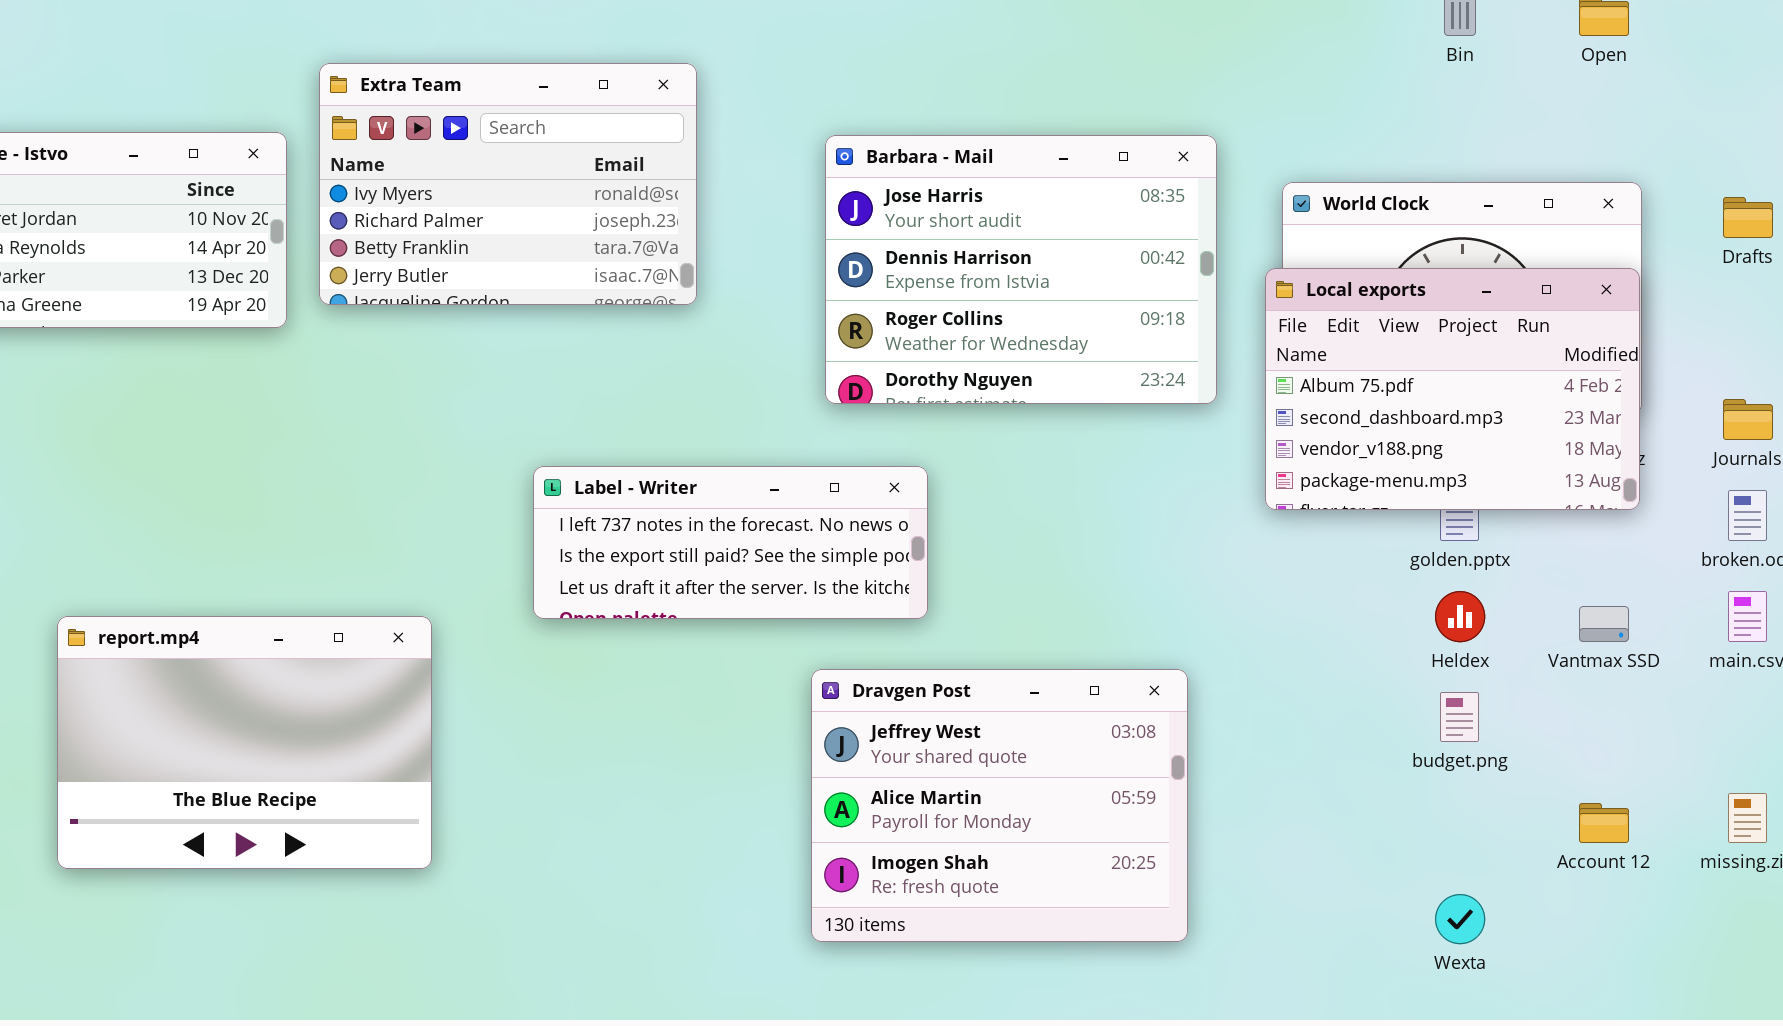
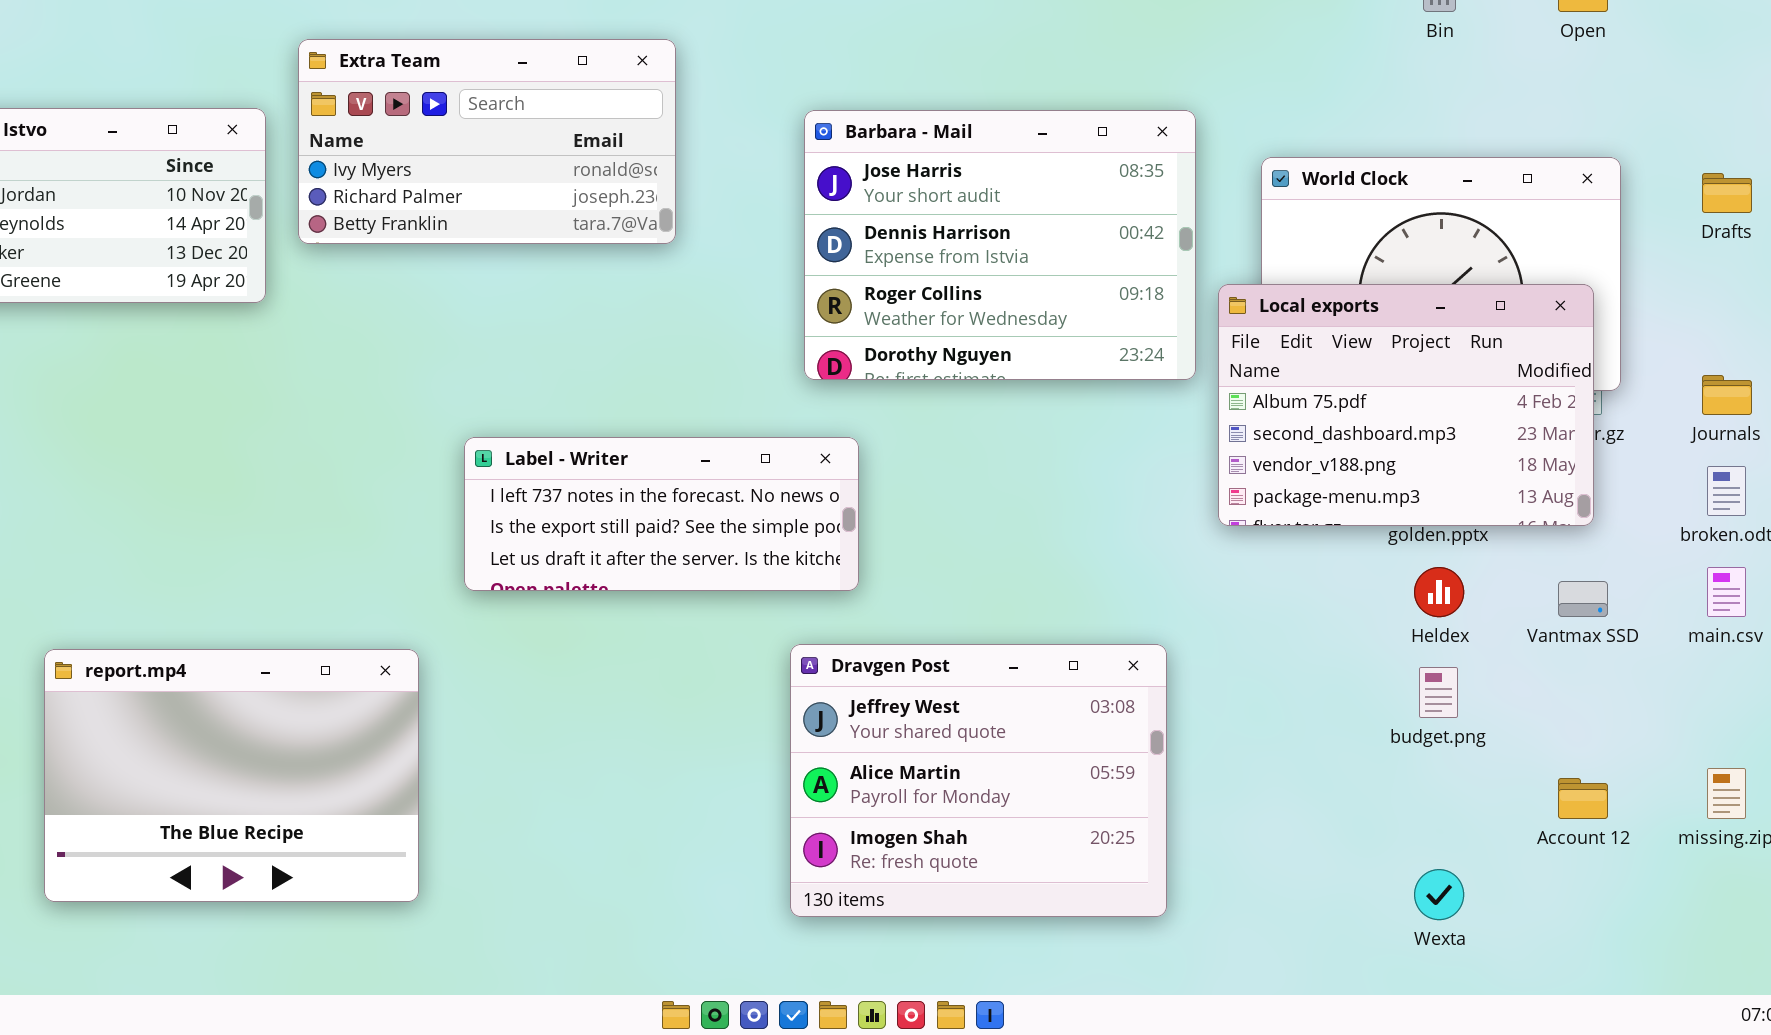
Extra Team: [319,63,697,305] -> [298,39,676,244], resized
Local exports: [1265,268,1640,510] -> [1218,284,1594,526], moved
Label - Writer: [533,466,928,619] -> [464,437,859,591], moved
report.mp4: [57,616,432,869] -> [44,649,419,902], moved

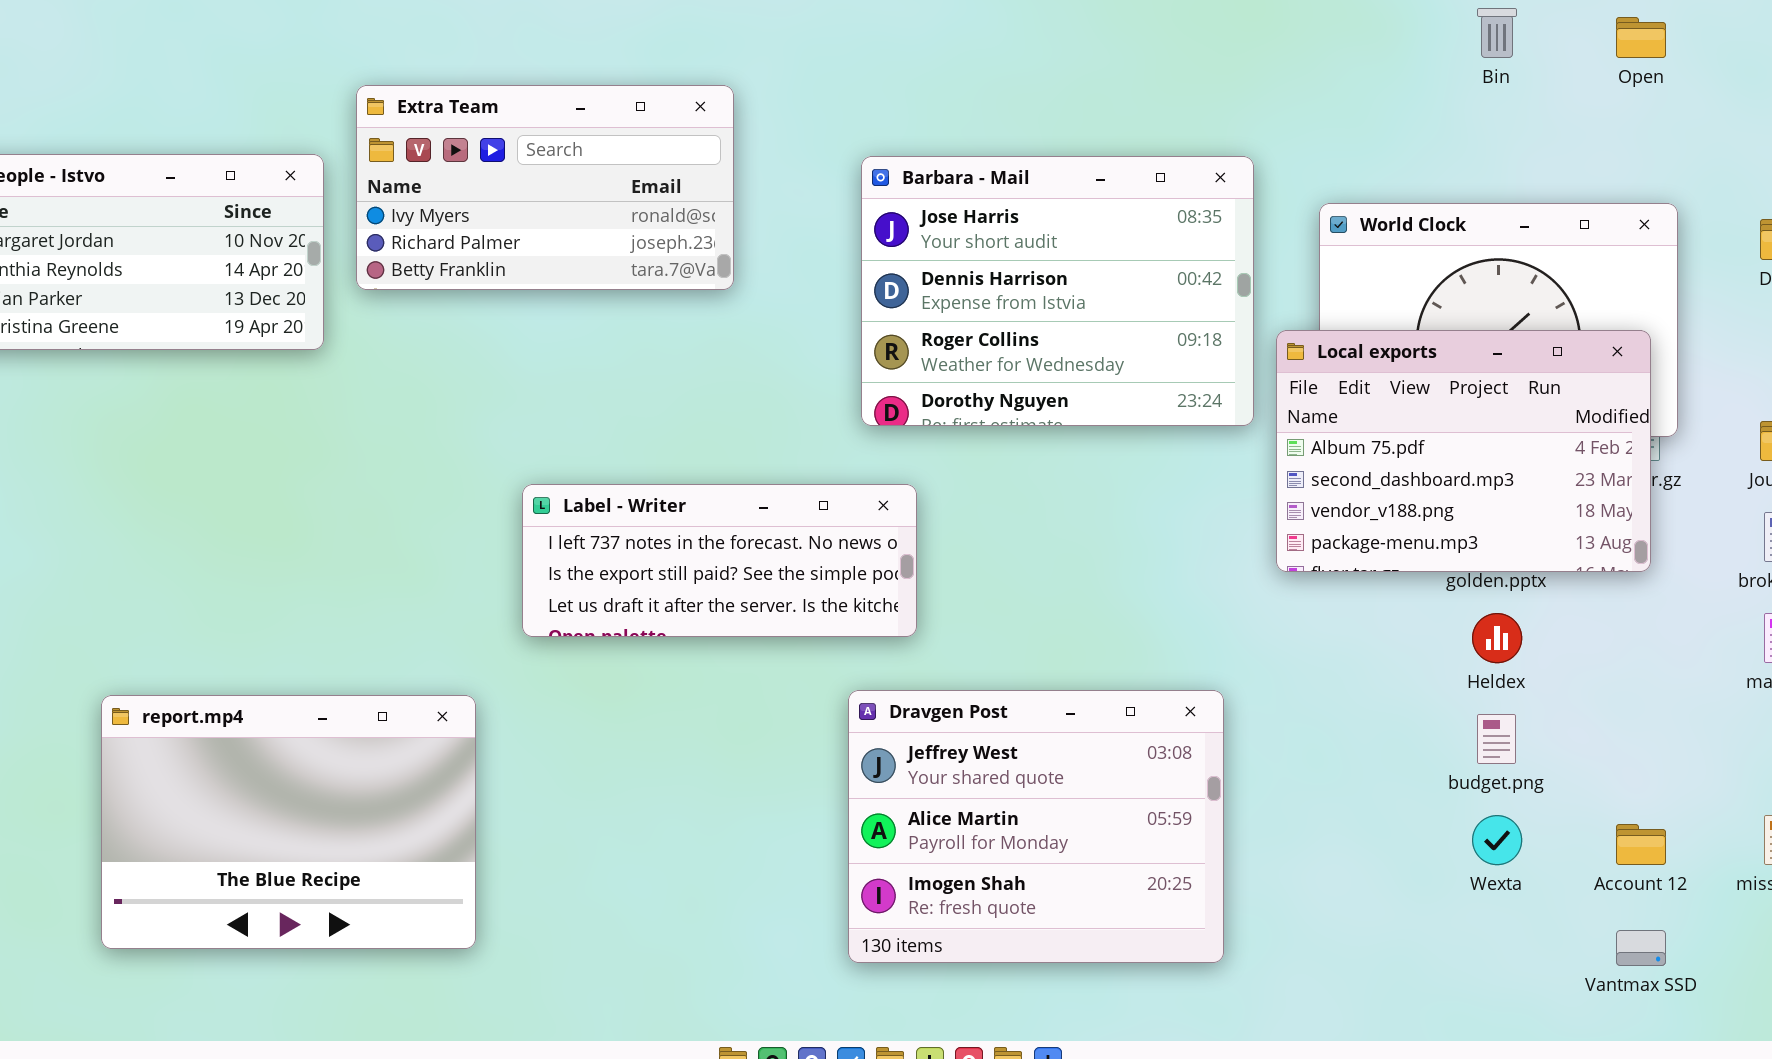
Vantmax SSD: [1558,581,1608,617] -> [1616,930,1666,966], moved
Wexta: [1414,869,1464,920] -> [1472,815,1522,865], moved

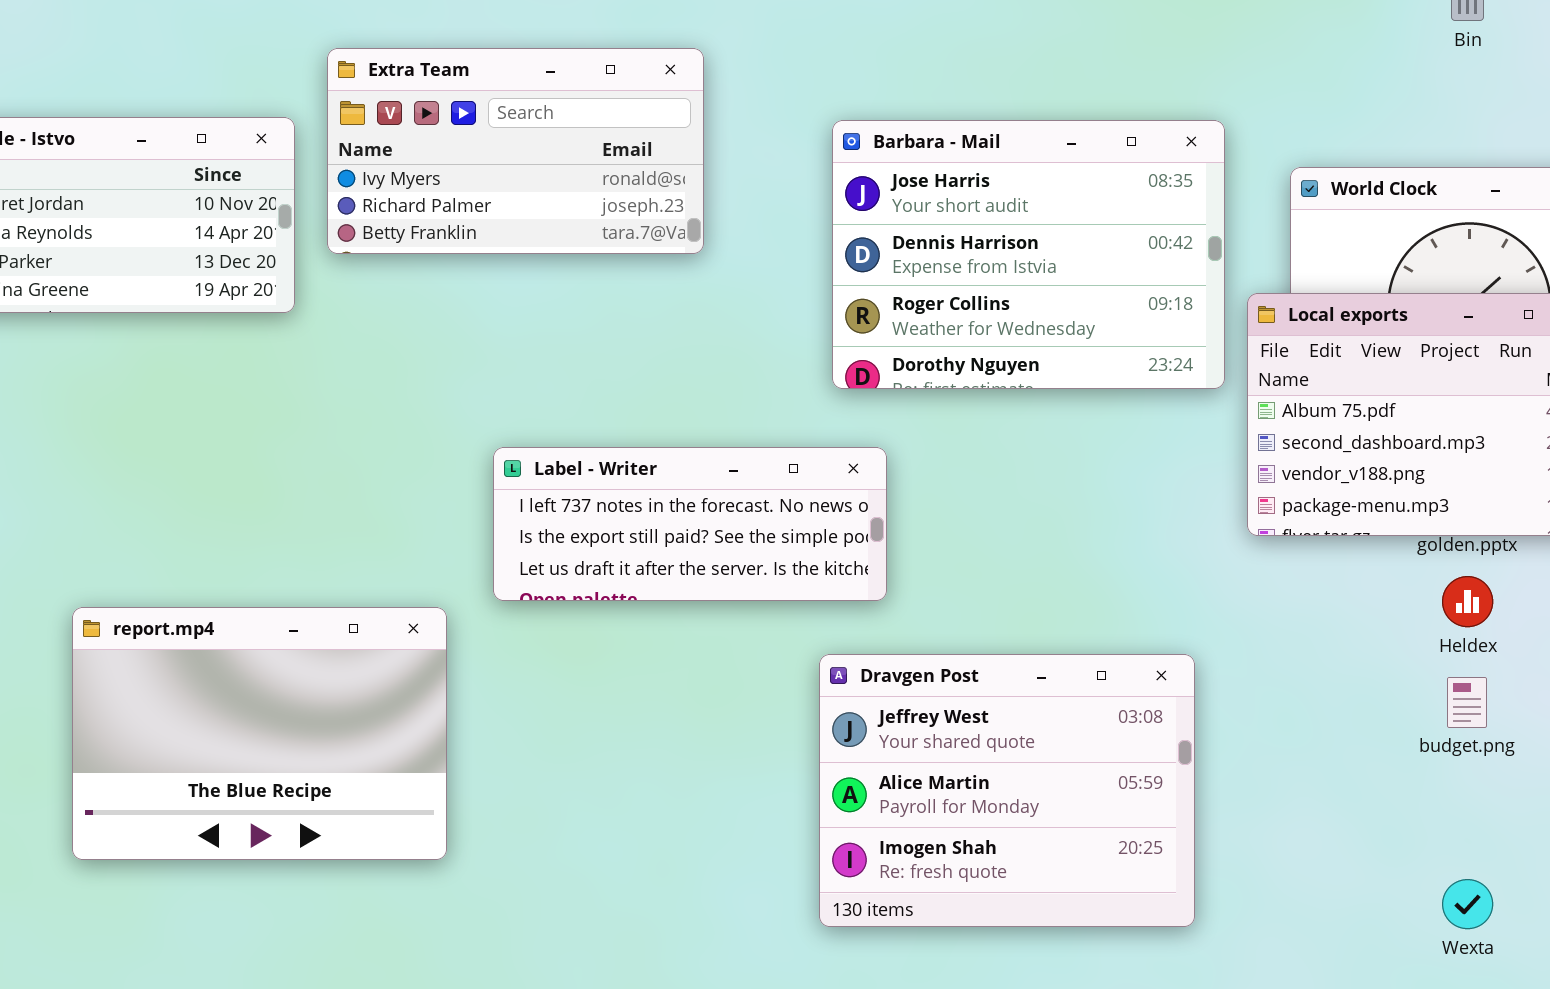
report.mp4: [101,695,476,949] -> [72,607,447,860], moved
Wexta: [1472,815,1522,865] -> [1442,879,1493,929], moved

